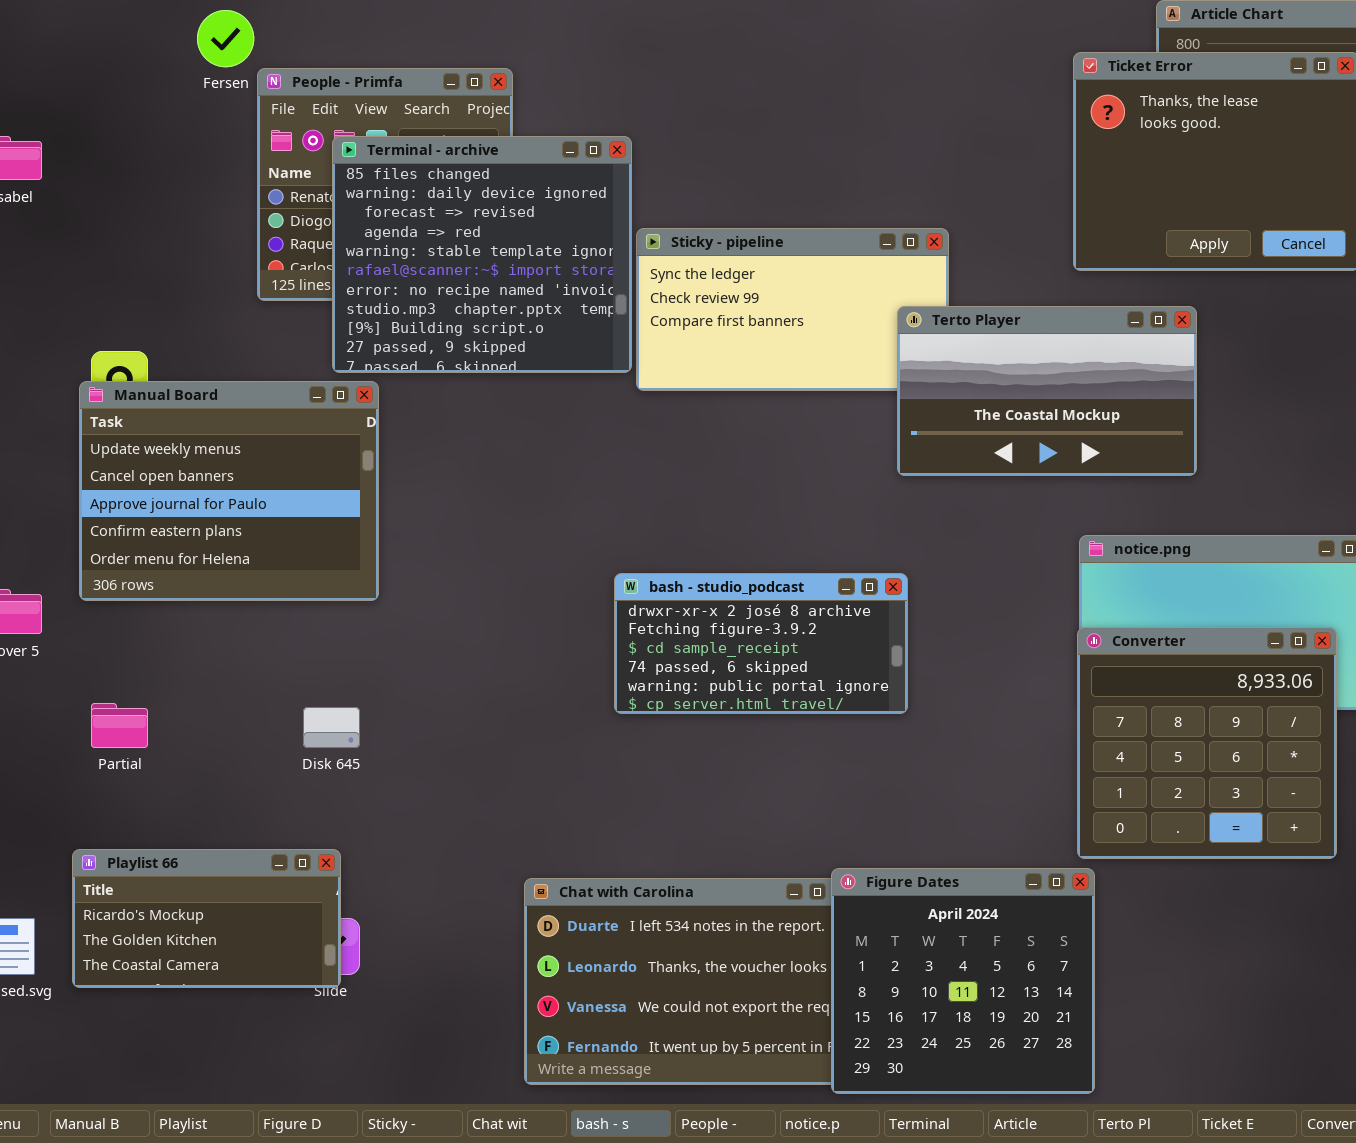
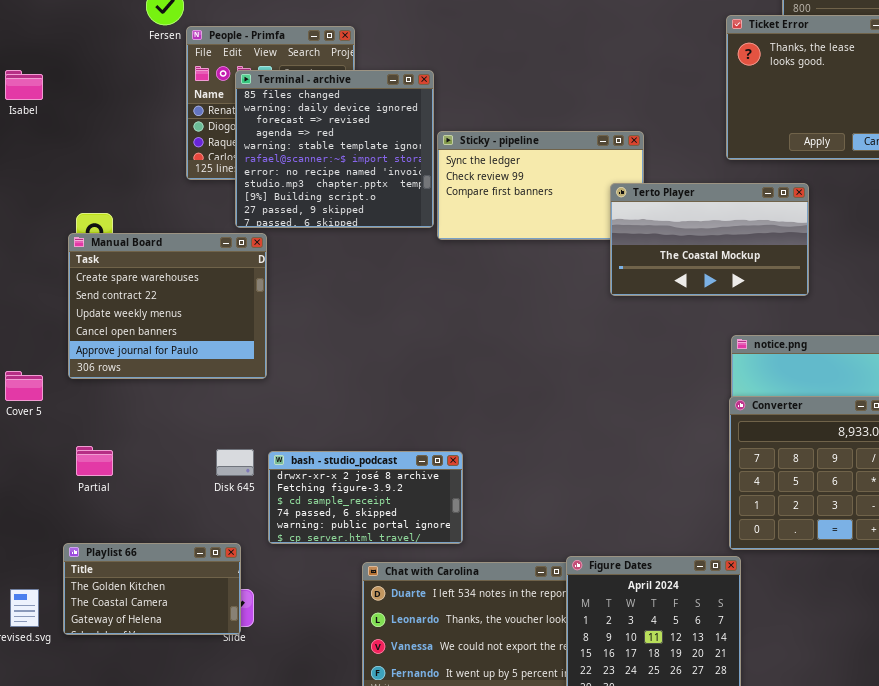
Manual Board: [79,381,379,601] -> [68,233,267,379], scrolled up 2 rows
bash - studio_podcast: [614,573,908,714] -> [268,451,463,544], moved
Playlist 66: [72,849,341,988] -> [63,543,241,635], scrolled down 1 row

